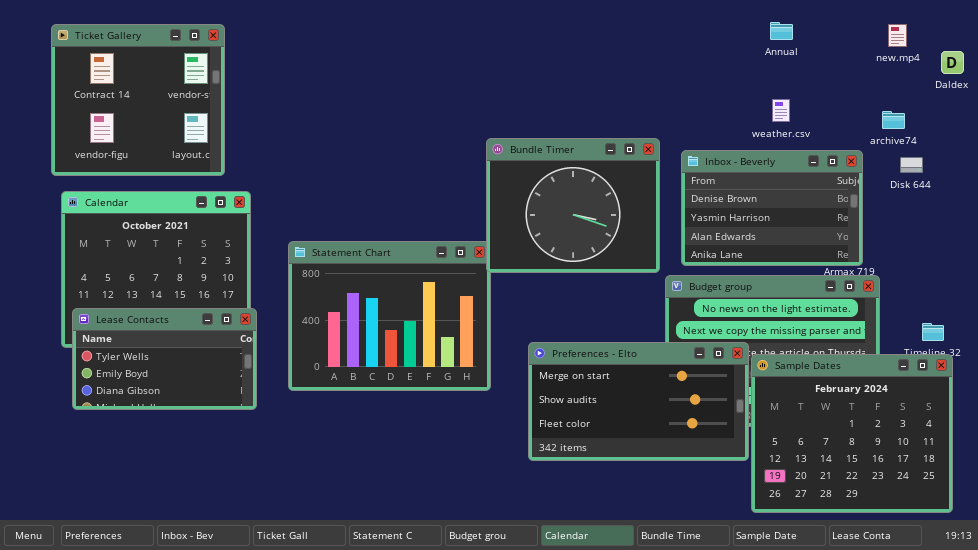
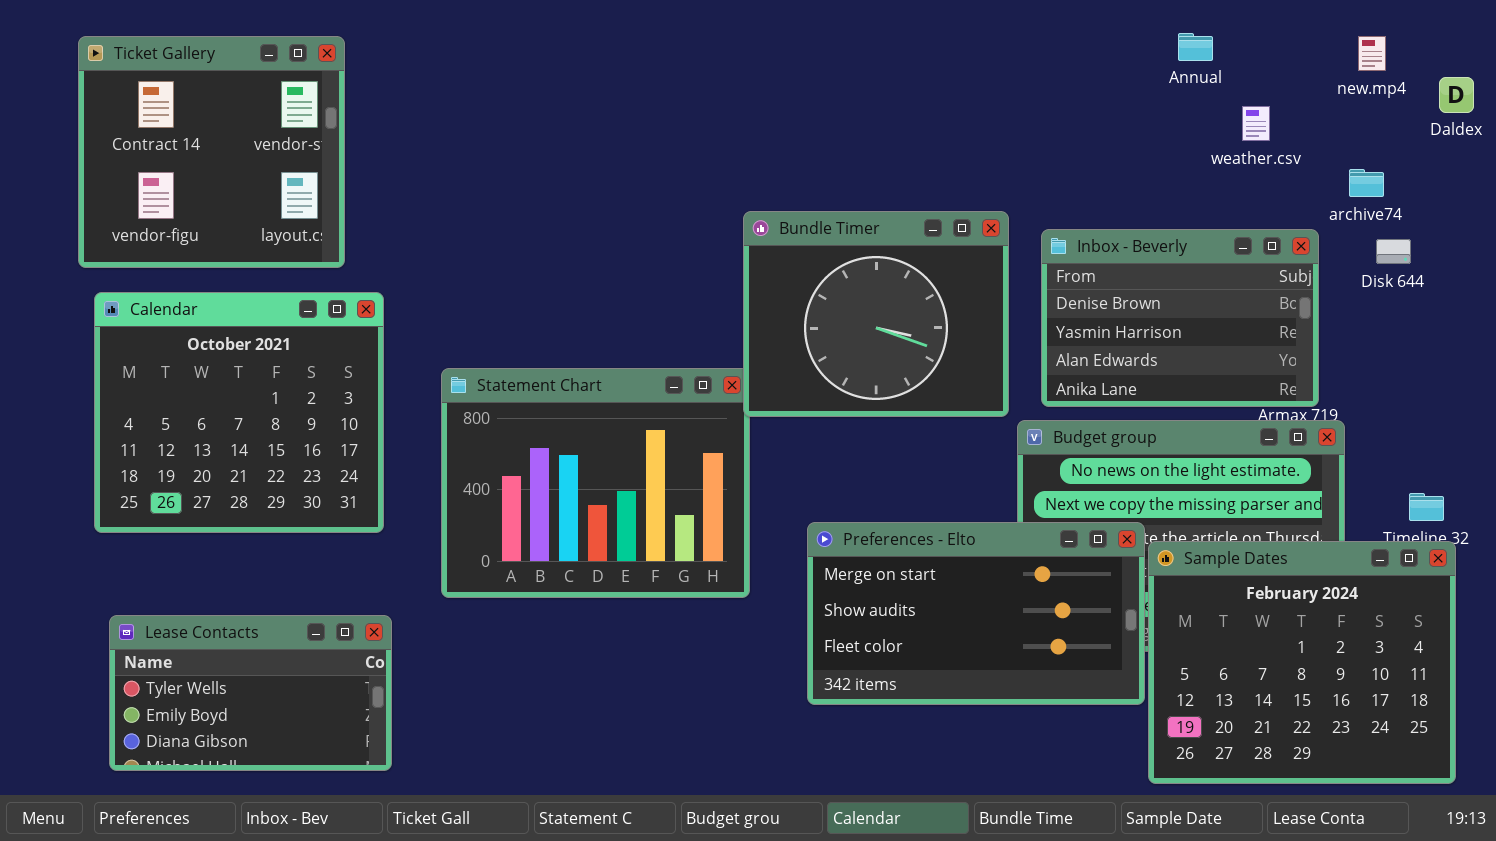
weather.csv: [772,99,790,122] -> [1242,106,1270,141], moved
Lease Contacts: [72,308,257,410] -> [109,615,392,771], moved

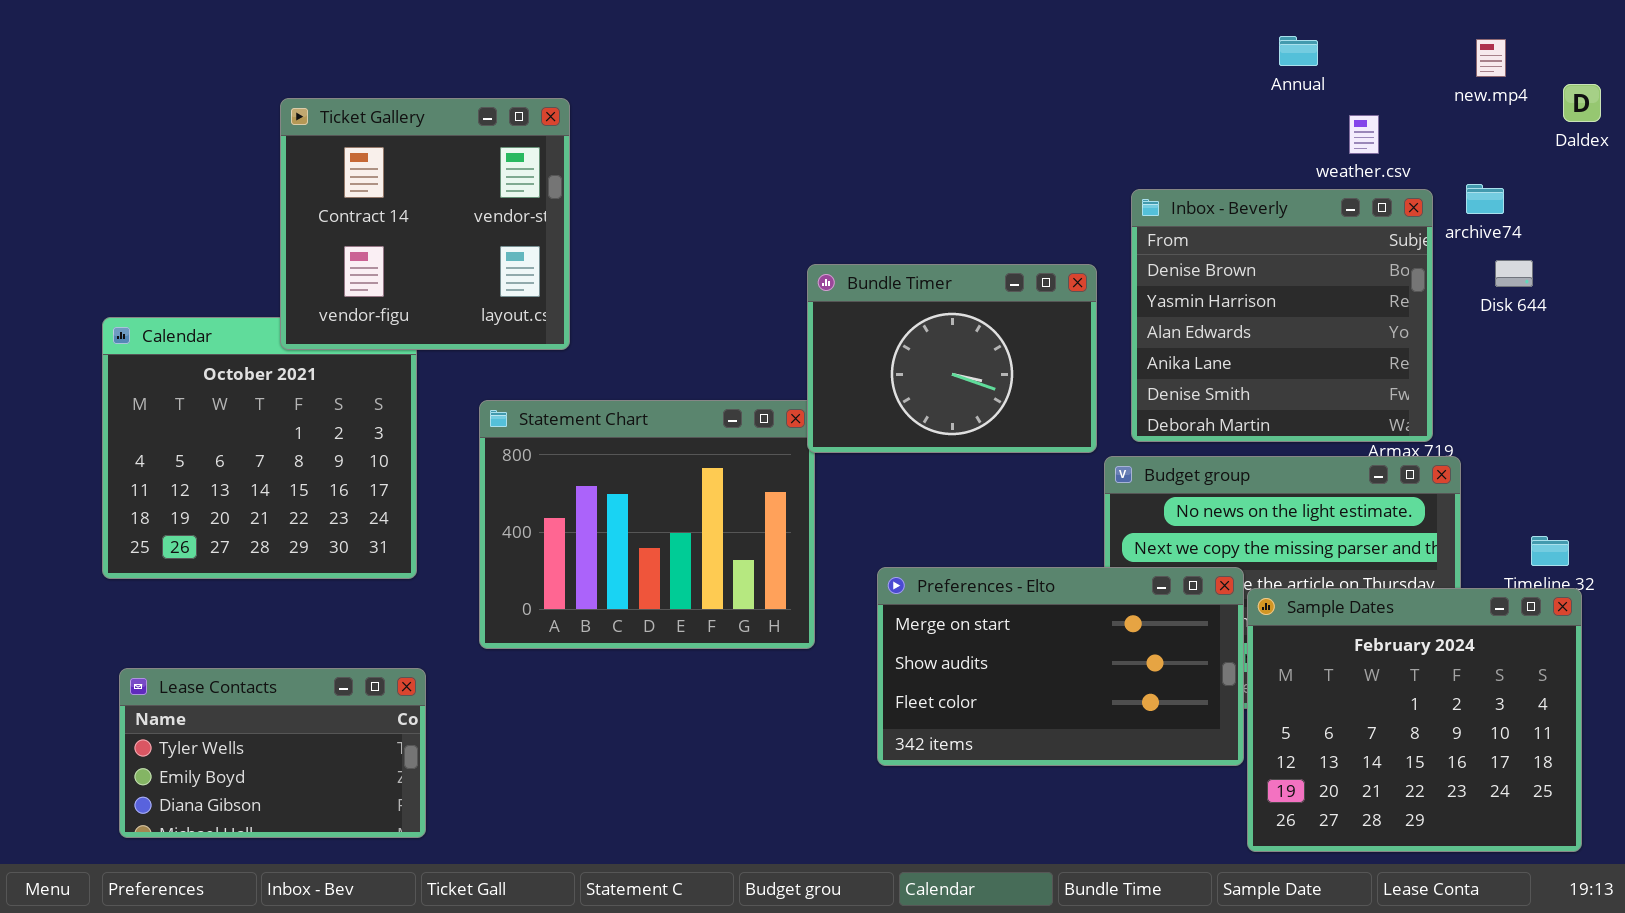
Ticket Gallery: [78,36,345,268] -> [280,98,570,350], moved
Bundle Timer: [743,211,1009,417] -> [807,264,1097,453], resized
Inbox - Beverly: [1041,229,1319,407] -> [1131,189,1433,442], resized

